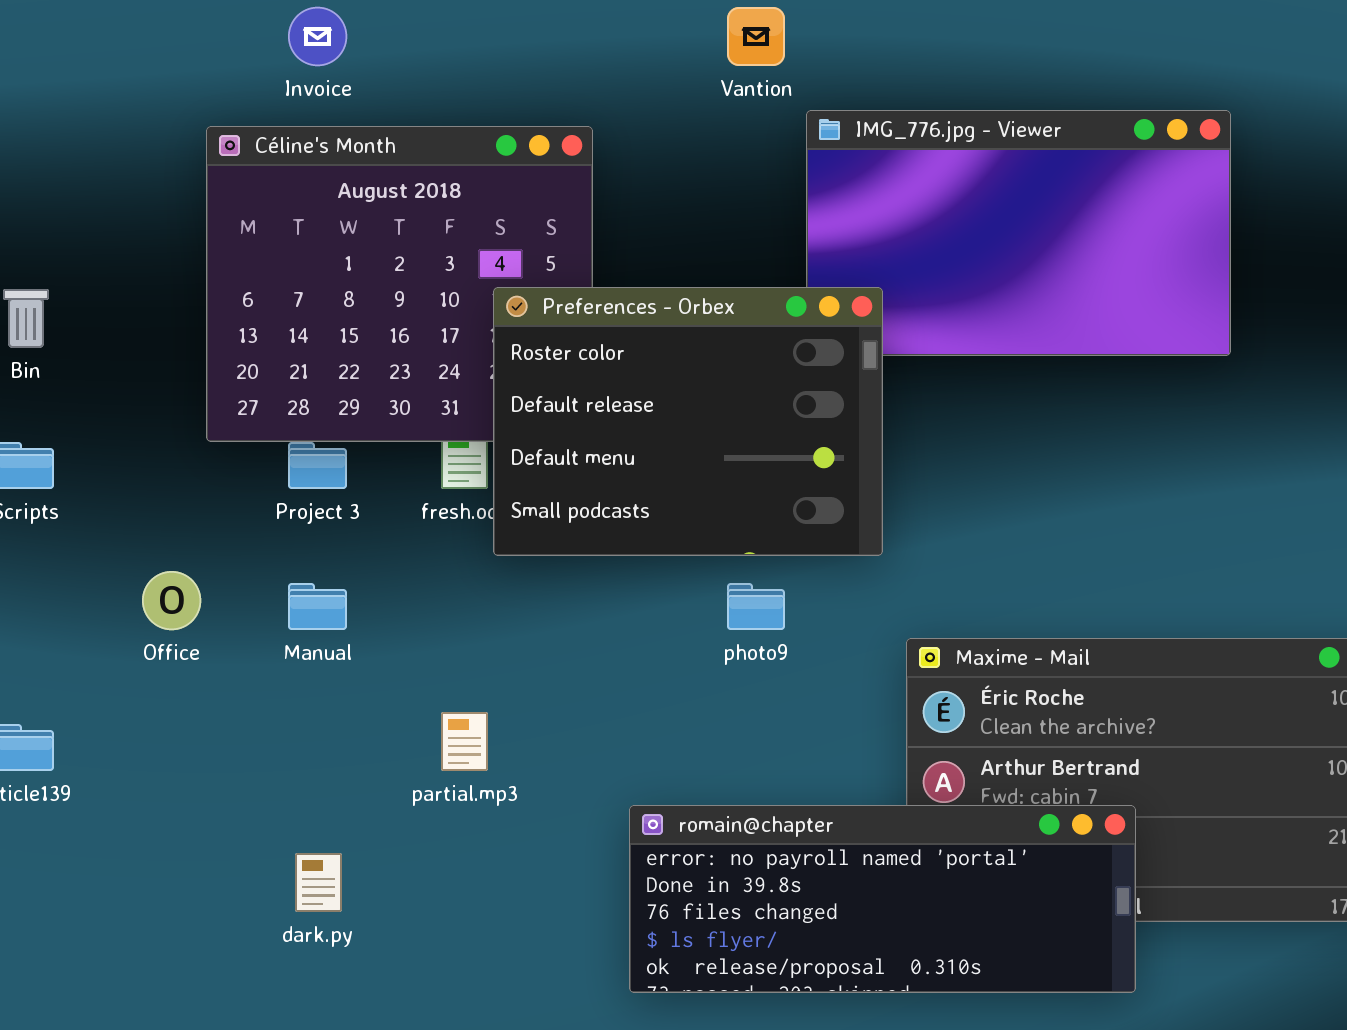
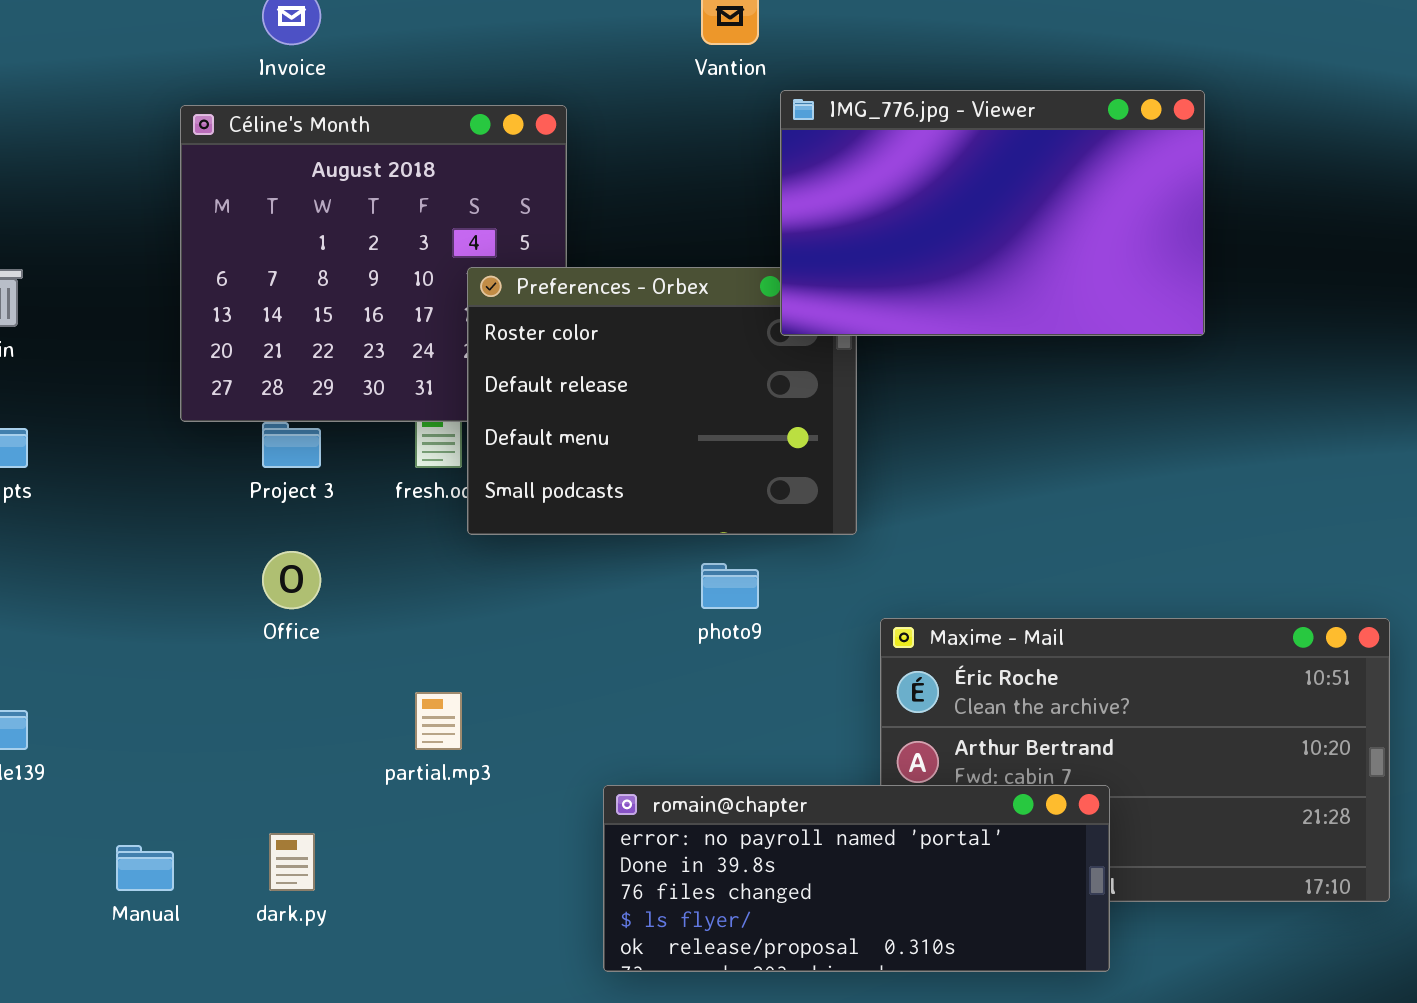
IMG_776.jpg - Viewer: [806,110,1231,356] -> [780,90,1205,336], raised
Office: [142,571,201,630] -> [262,551,321,609], moved
Manual: [288,583,347,630] -> [116,845,174,891], moved

